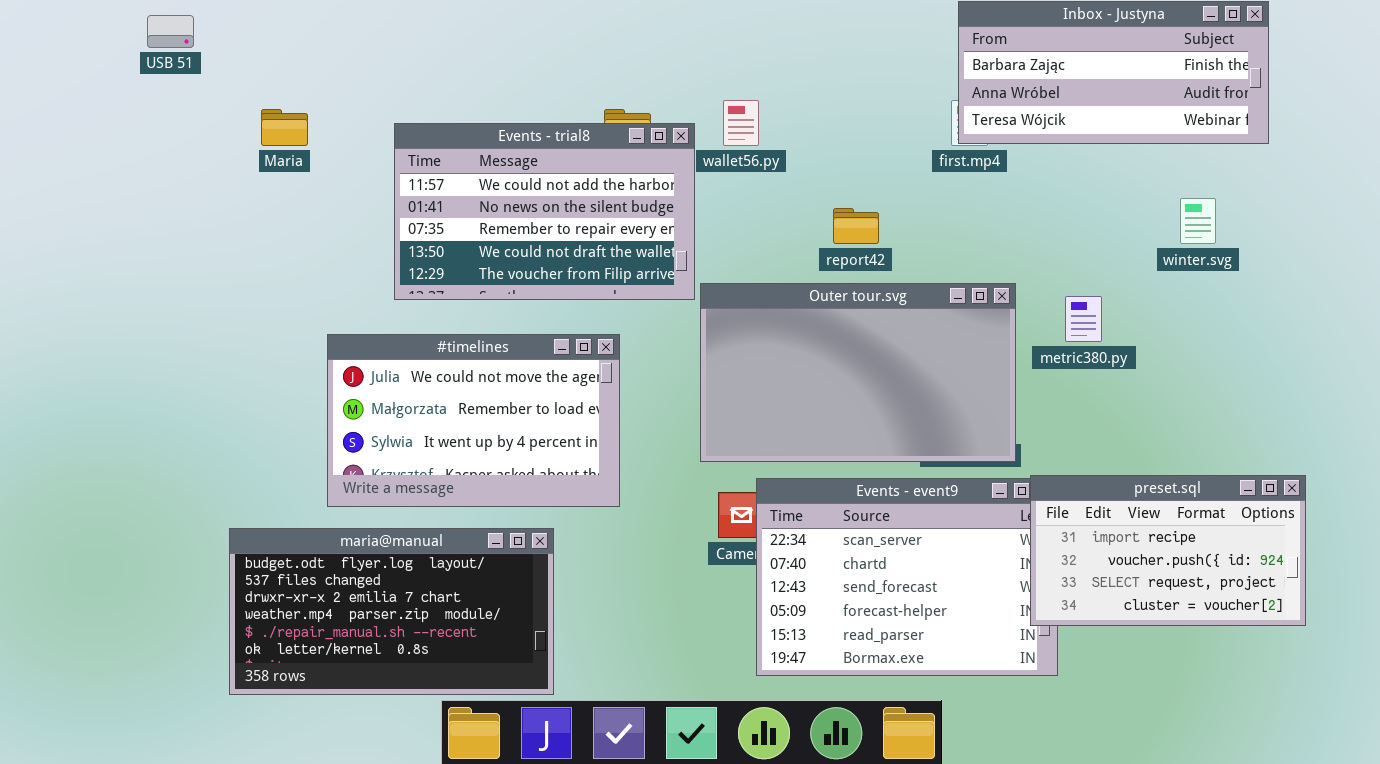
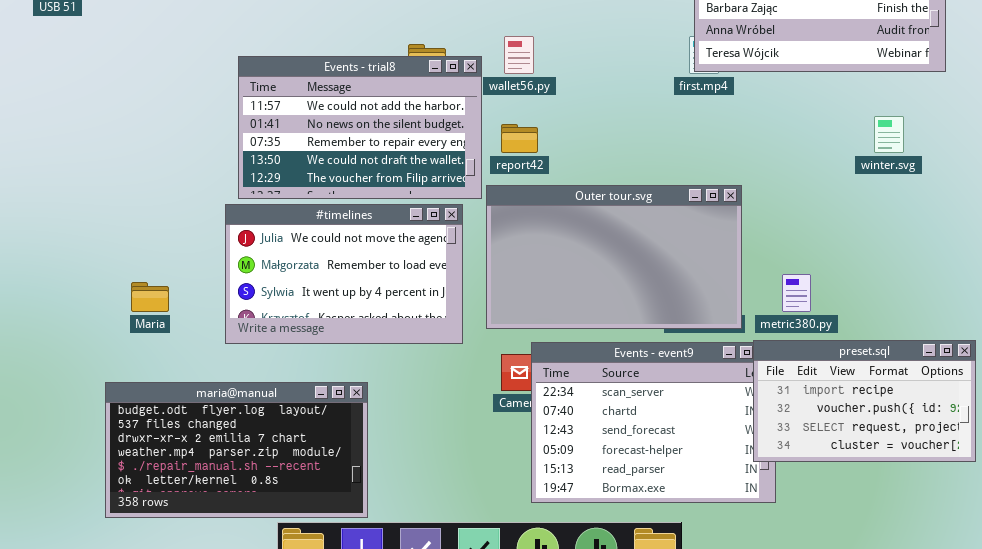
Maria: [261,109,308,146] -> [131,282,169,312], moved
report42: [833,208,879,244] -> [501,124,538,153], moved
metric380.py: [1065,296,1102,342] -> [782,274,811,312], moved
#timelines: [327,334,620,507] -> [225,204,463,344], moved

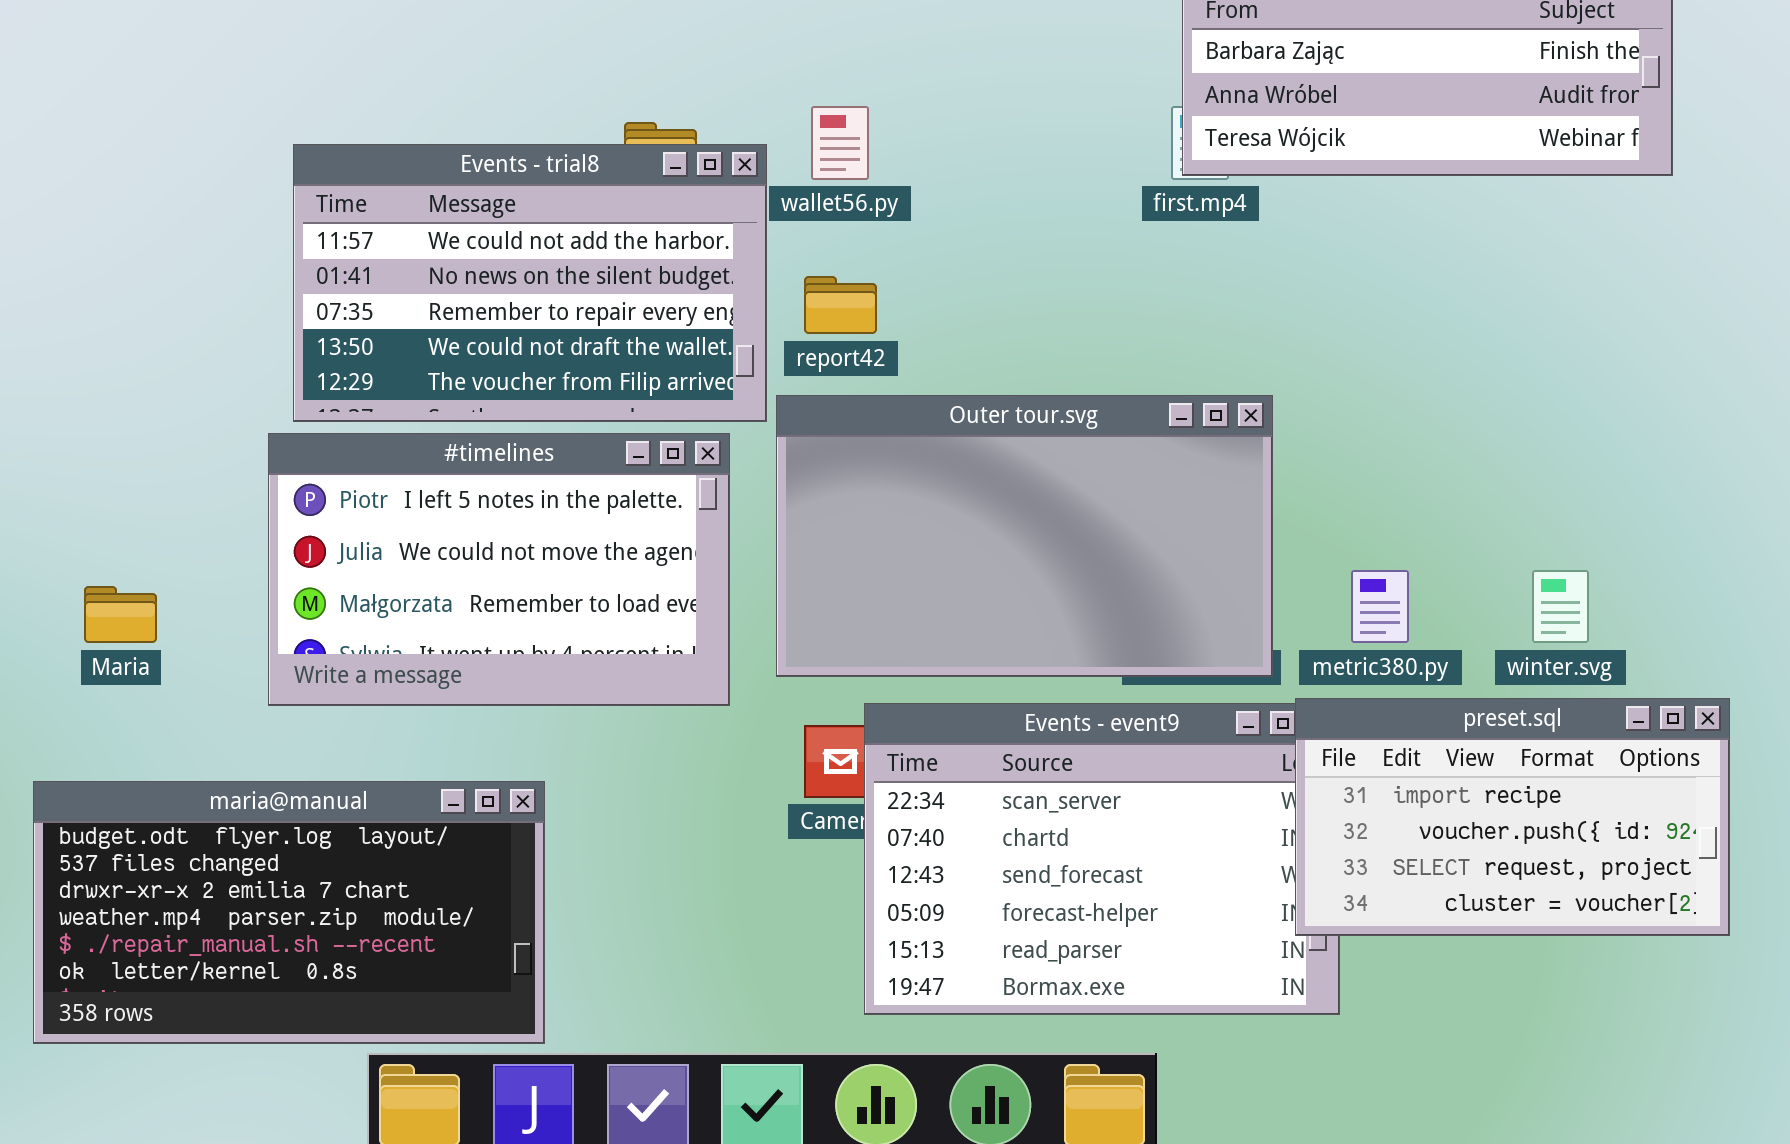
winter.svg: [874,116,904,153] -> [1532,570,1589,643], moved
#timelines: [225,204,463,344] -> [268,433,730,706], scrolled up 1 row

